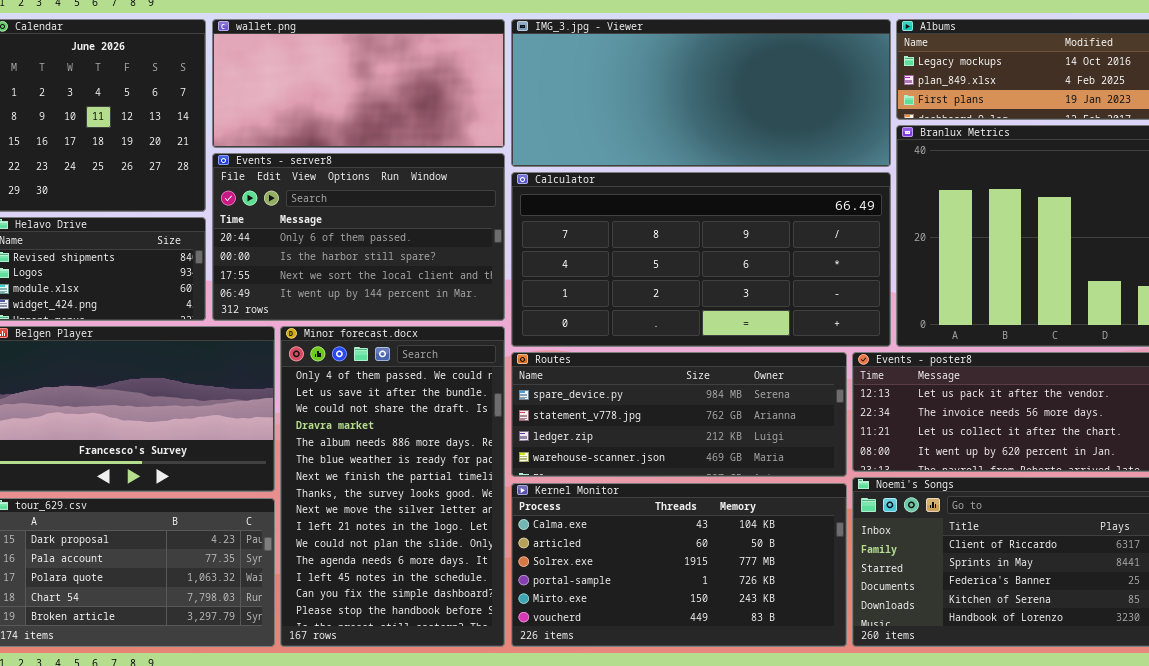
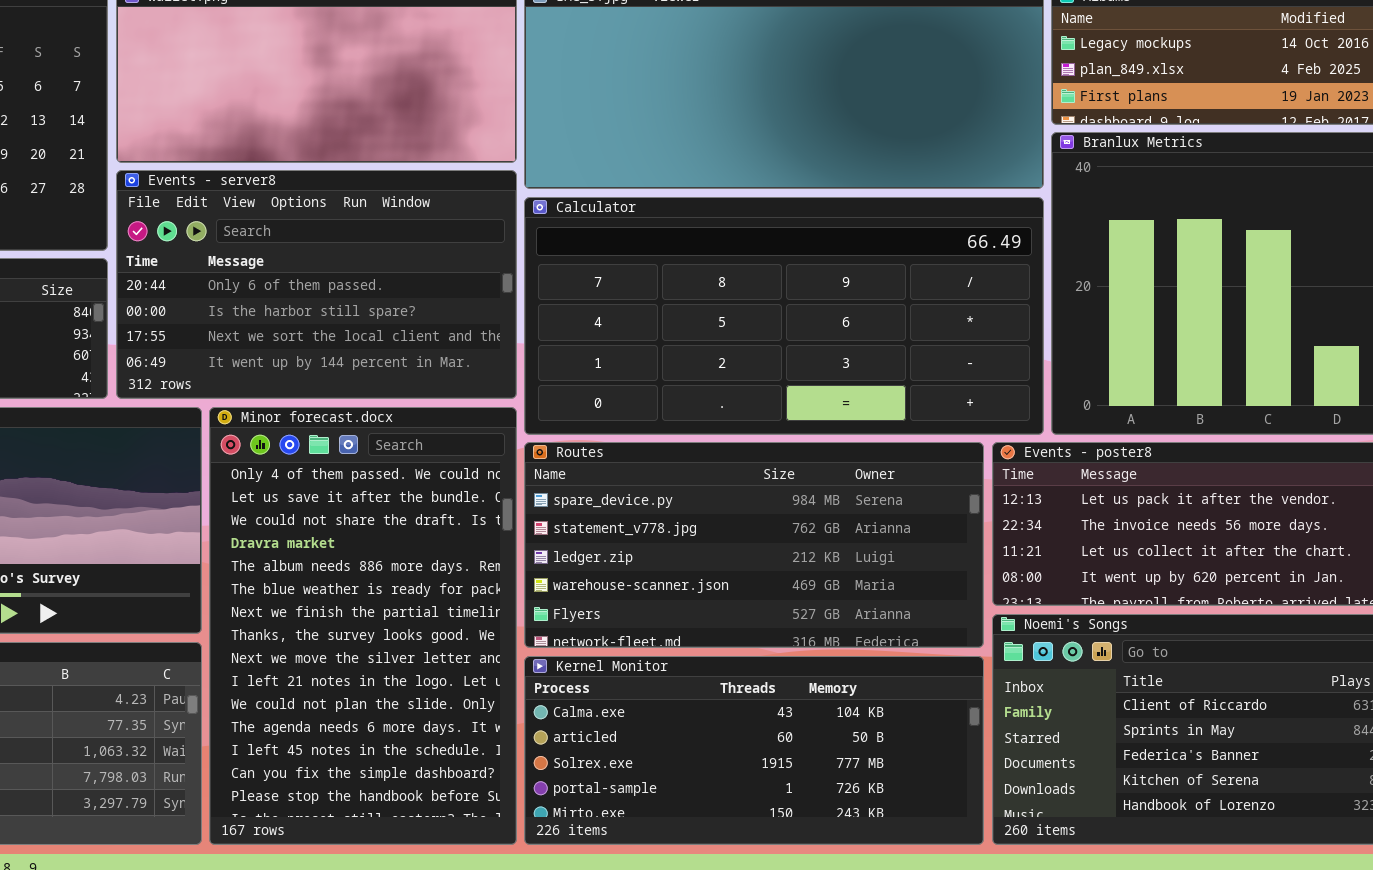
Routes: [511,352,847,477] -> [524,442,984,648], resized
Kernel Monitor: [511,483,847,647] -> [524,656,984,845], resized

